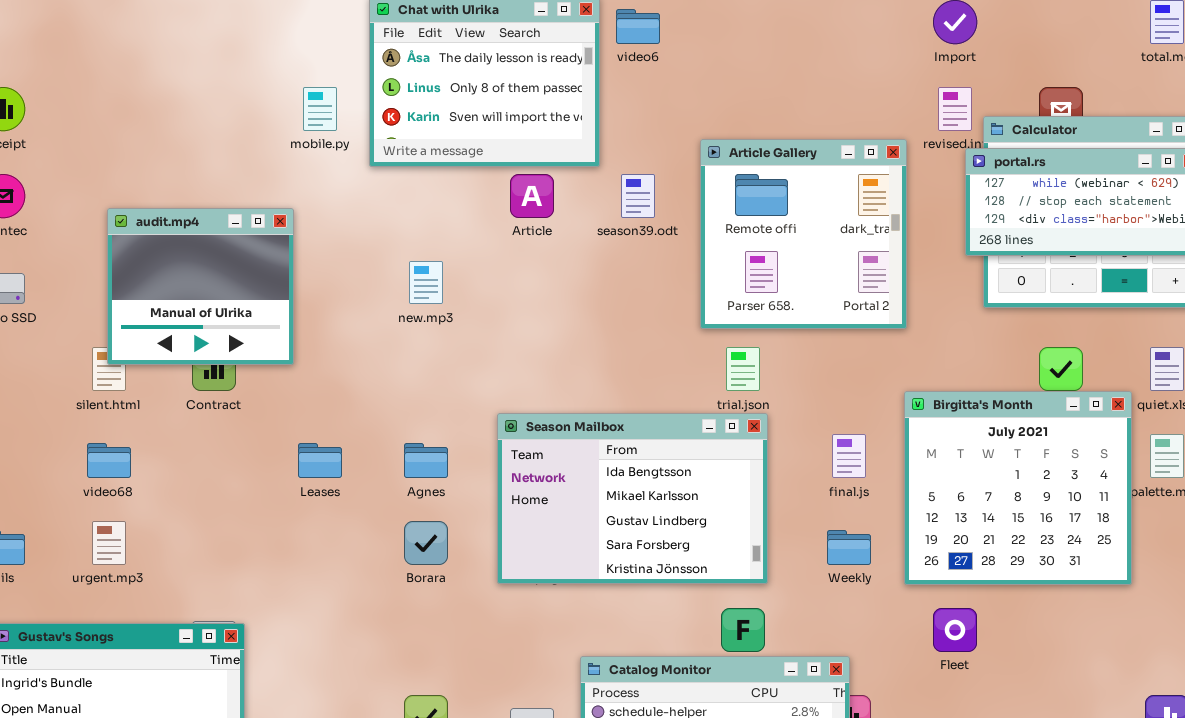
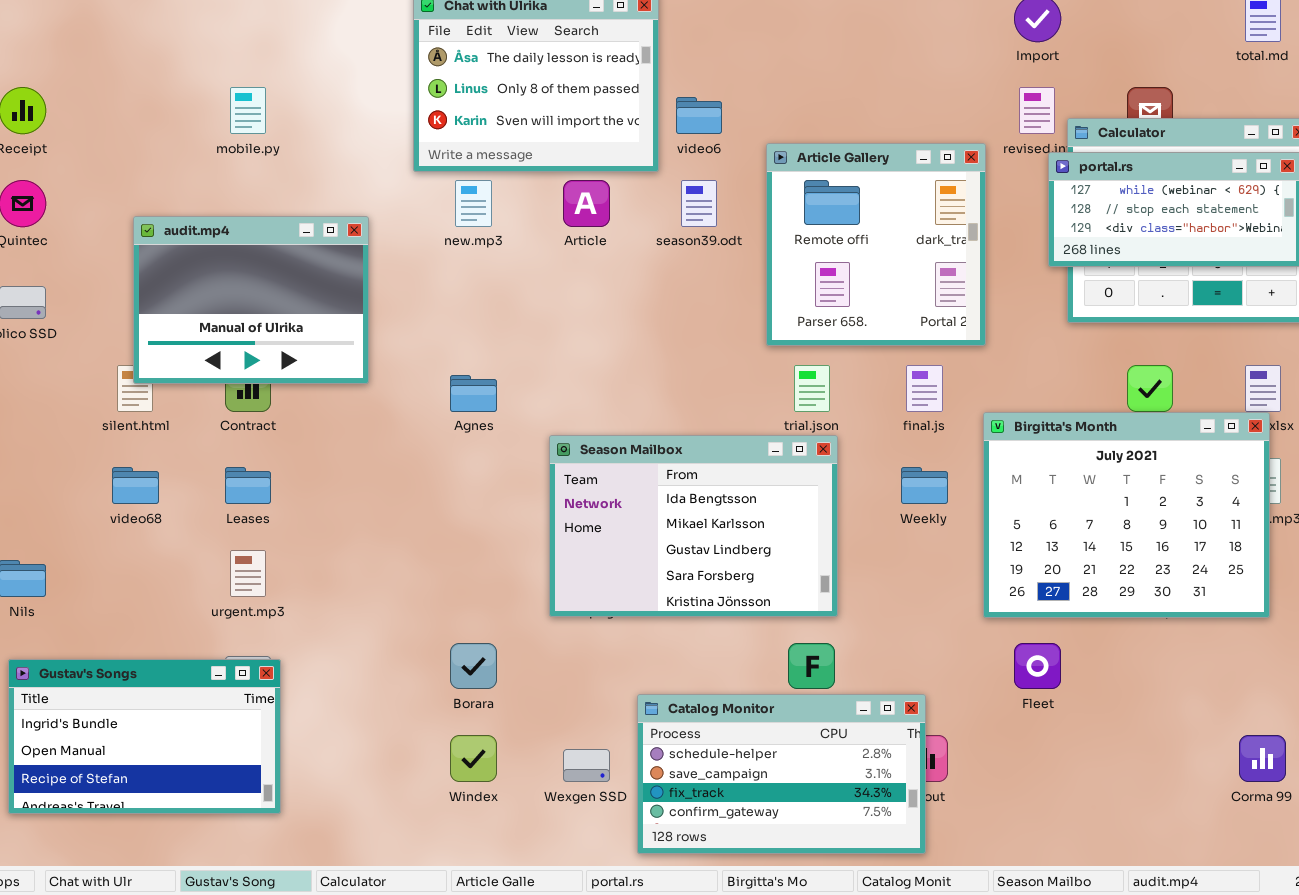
video6: [616,9,660,44] -> [676,97,722,134], moved
mobile.py: [303,87,337,131] -> [230,87,266,134], moved
audit.mp4: [107,208,294,365] -> [133,216,369,384], resized
new.mp3: [409,261,443,304] -> [455,180,492,227], moved
Birgitta's Month: [904,391,1132,585] -> [983,412,1270,618], resized
final.js: [832,434,866,478] -> [906,365,943,412], moved
Leases: [298,443,342,478] -> [225,467,271,504], moved
Agnes: [404,443,448,478] -> [450,375,497,412], moved
urgent.mp3: [92,521,126,565] -> [230,550,266,597], moved
Borara: [404,521,448,565] -> [450,643,497,689], moved
Weekly: [827,530,871,565] -> [901,467,948,504], moved

